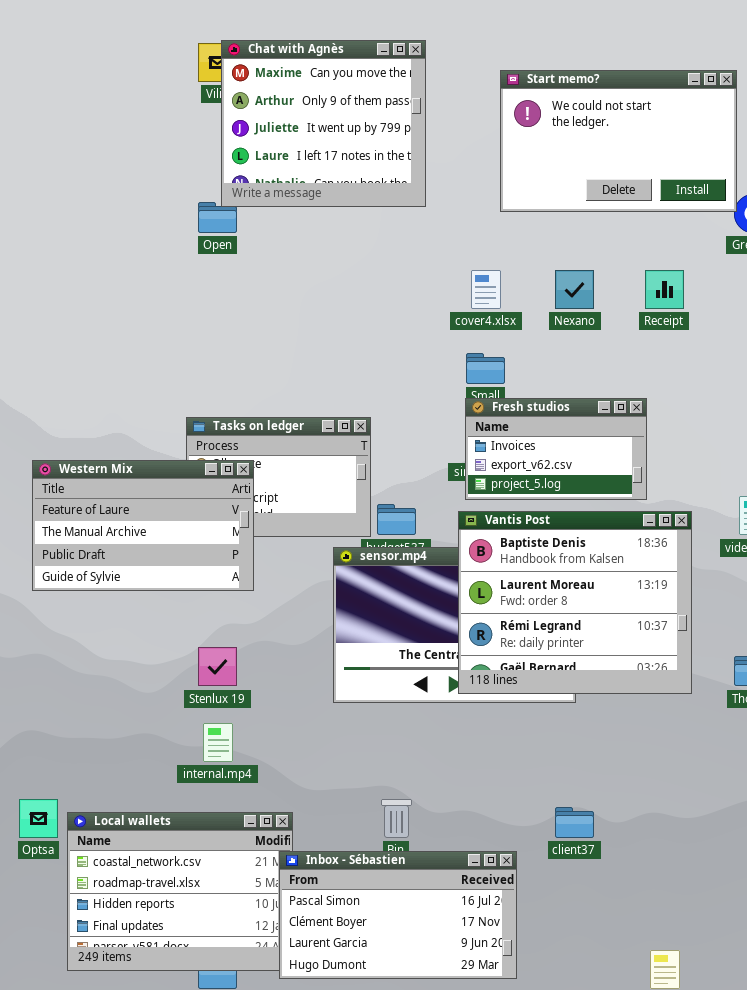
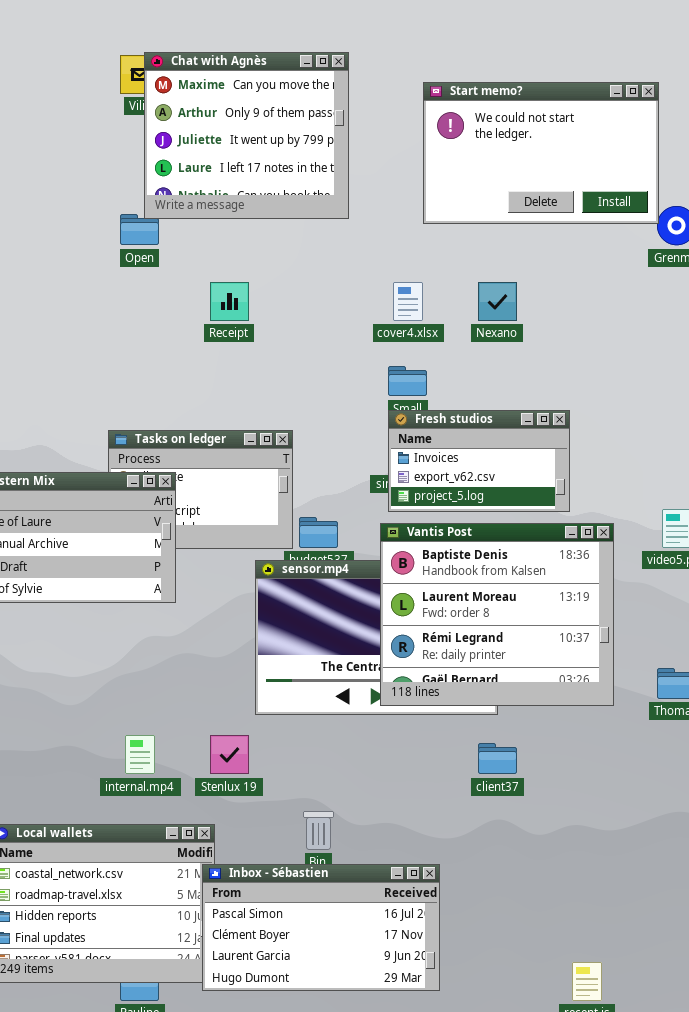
Receipt: [645,270,684,309] -> [210,282,249,321], moved
Stenlux 19: [198,647,237,686] -> [210,735,249,774], moved
client37: [555,807,594,838] -> [478,743,517,774], moved

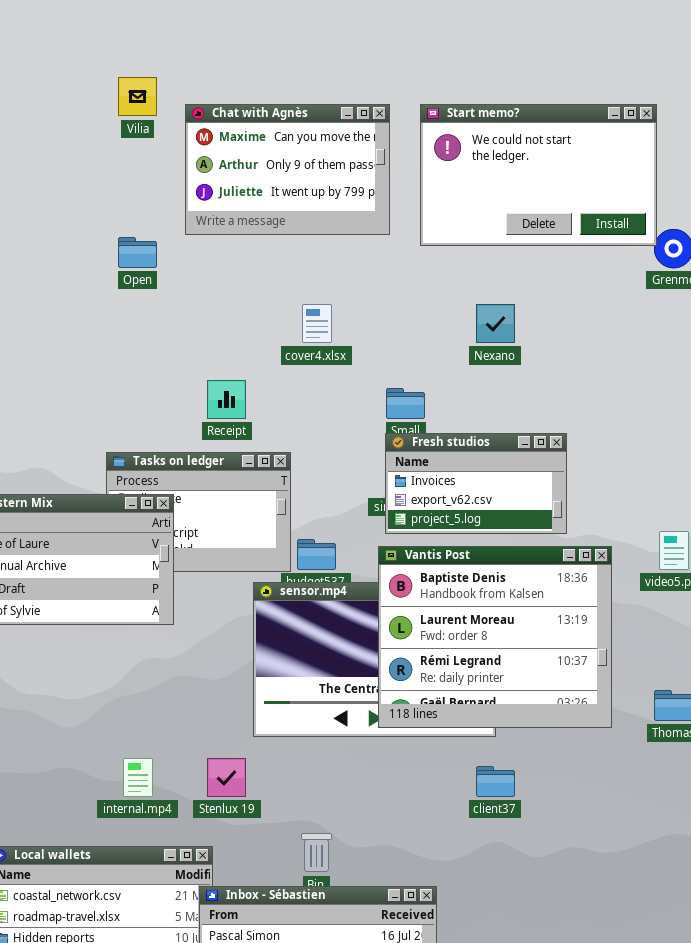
Chat with Agnès: [144,52,349,219] -> [185,104,390,235], moved, resized
Receipt: [210,282,249,321] -> [207,380,246,419], moved
cover4.xlsx: [393,282,423,321] -> [302,304,332,343], moved

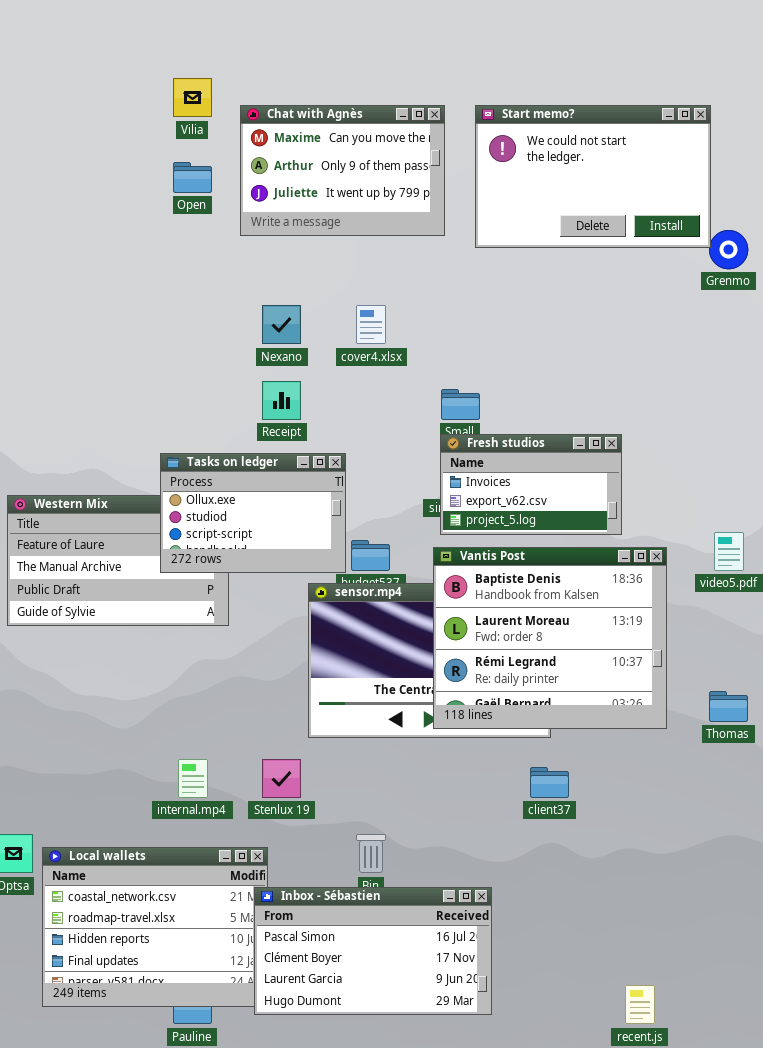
Open: [118,237,157,268] -> [173,162,212,193], moved
Nexano: [476,304,515,343] -> [262,305,301,344], moved
Tasks on ledger: [106,452,291,572] -> [160,453,346,573], raised

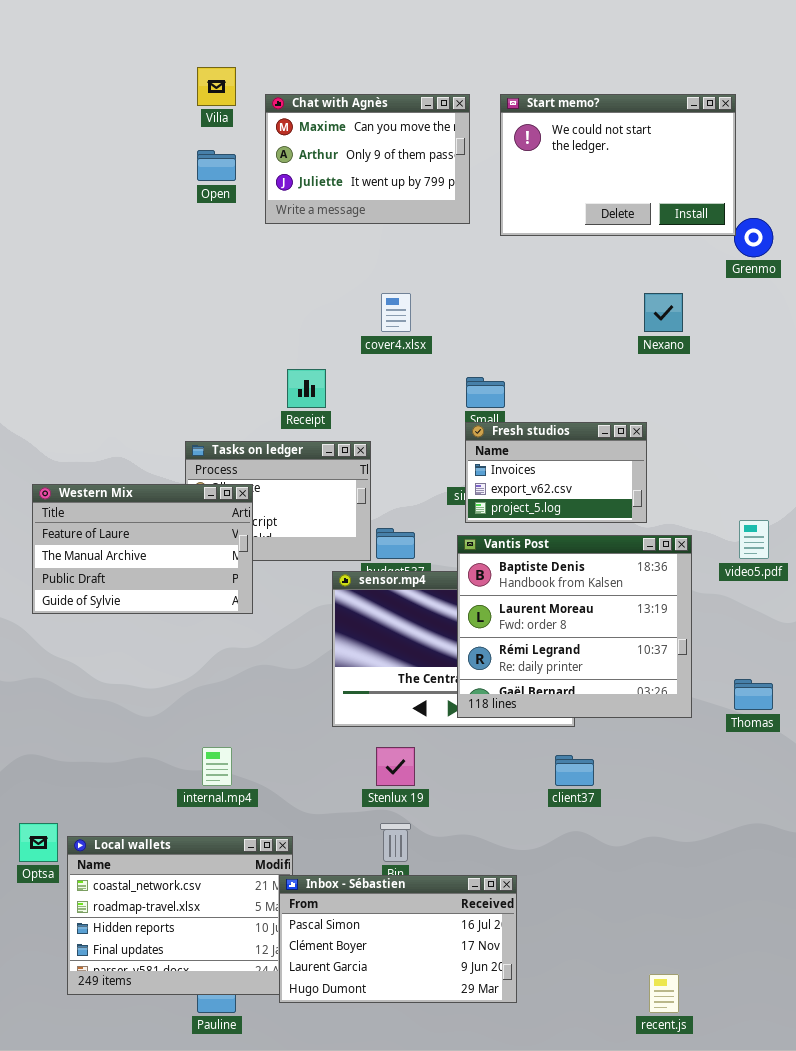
Nexano: [262,305,301,344] -> [644,293,683,332], moved
Western Mix: [7,495,229,626] -> [32,484,253,614], raised
Stenlux 19: [262,759,301,798] -> [376,747,415,786], moved

